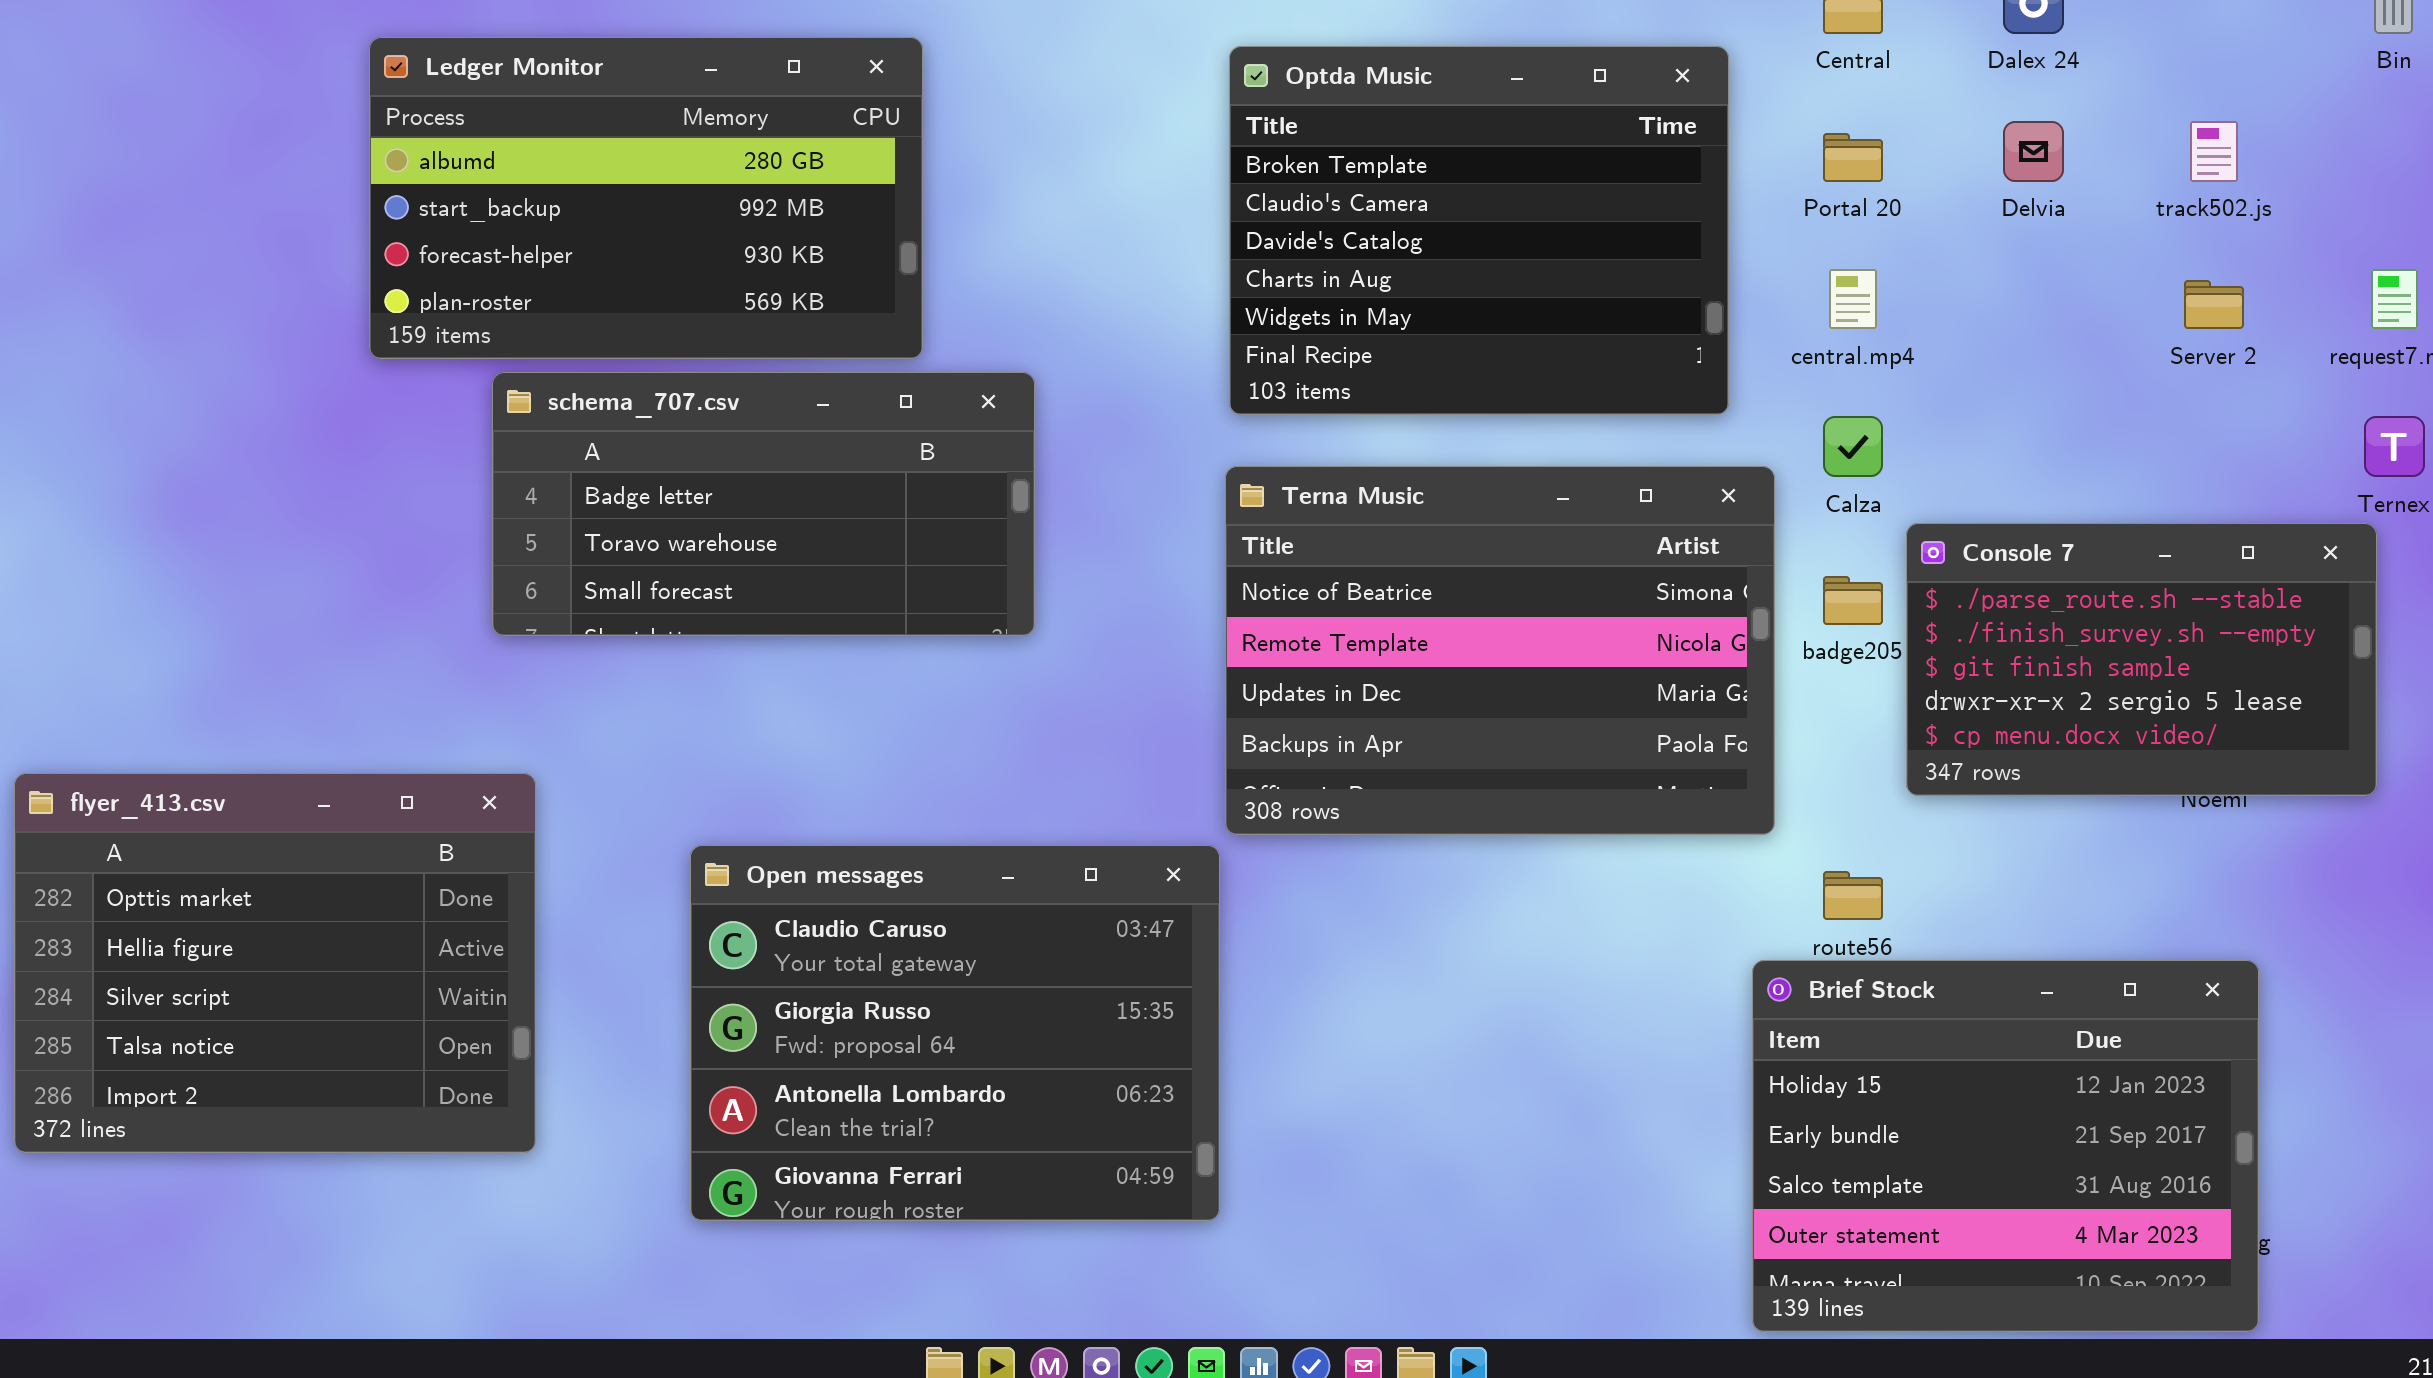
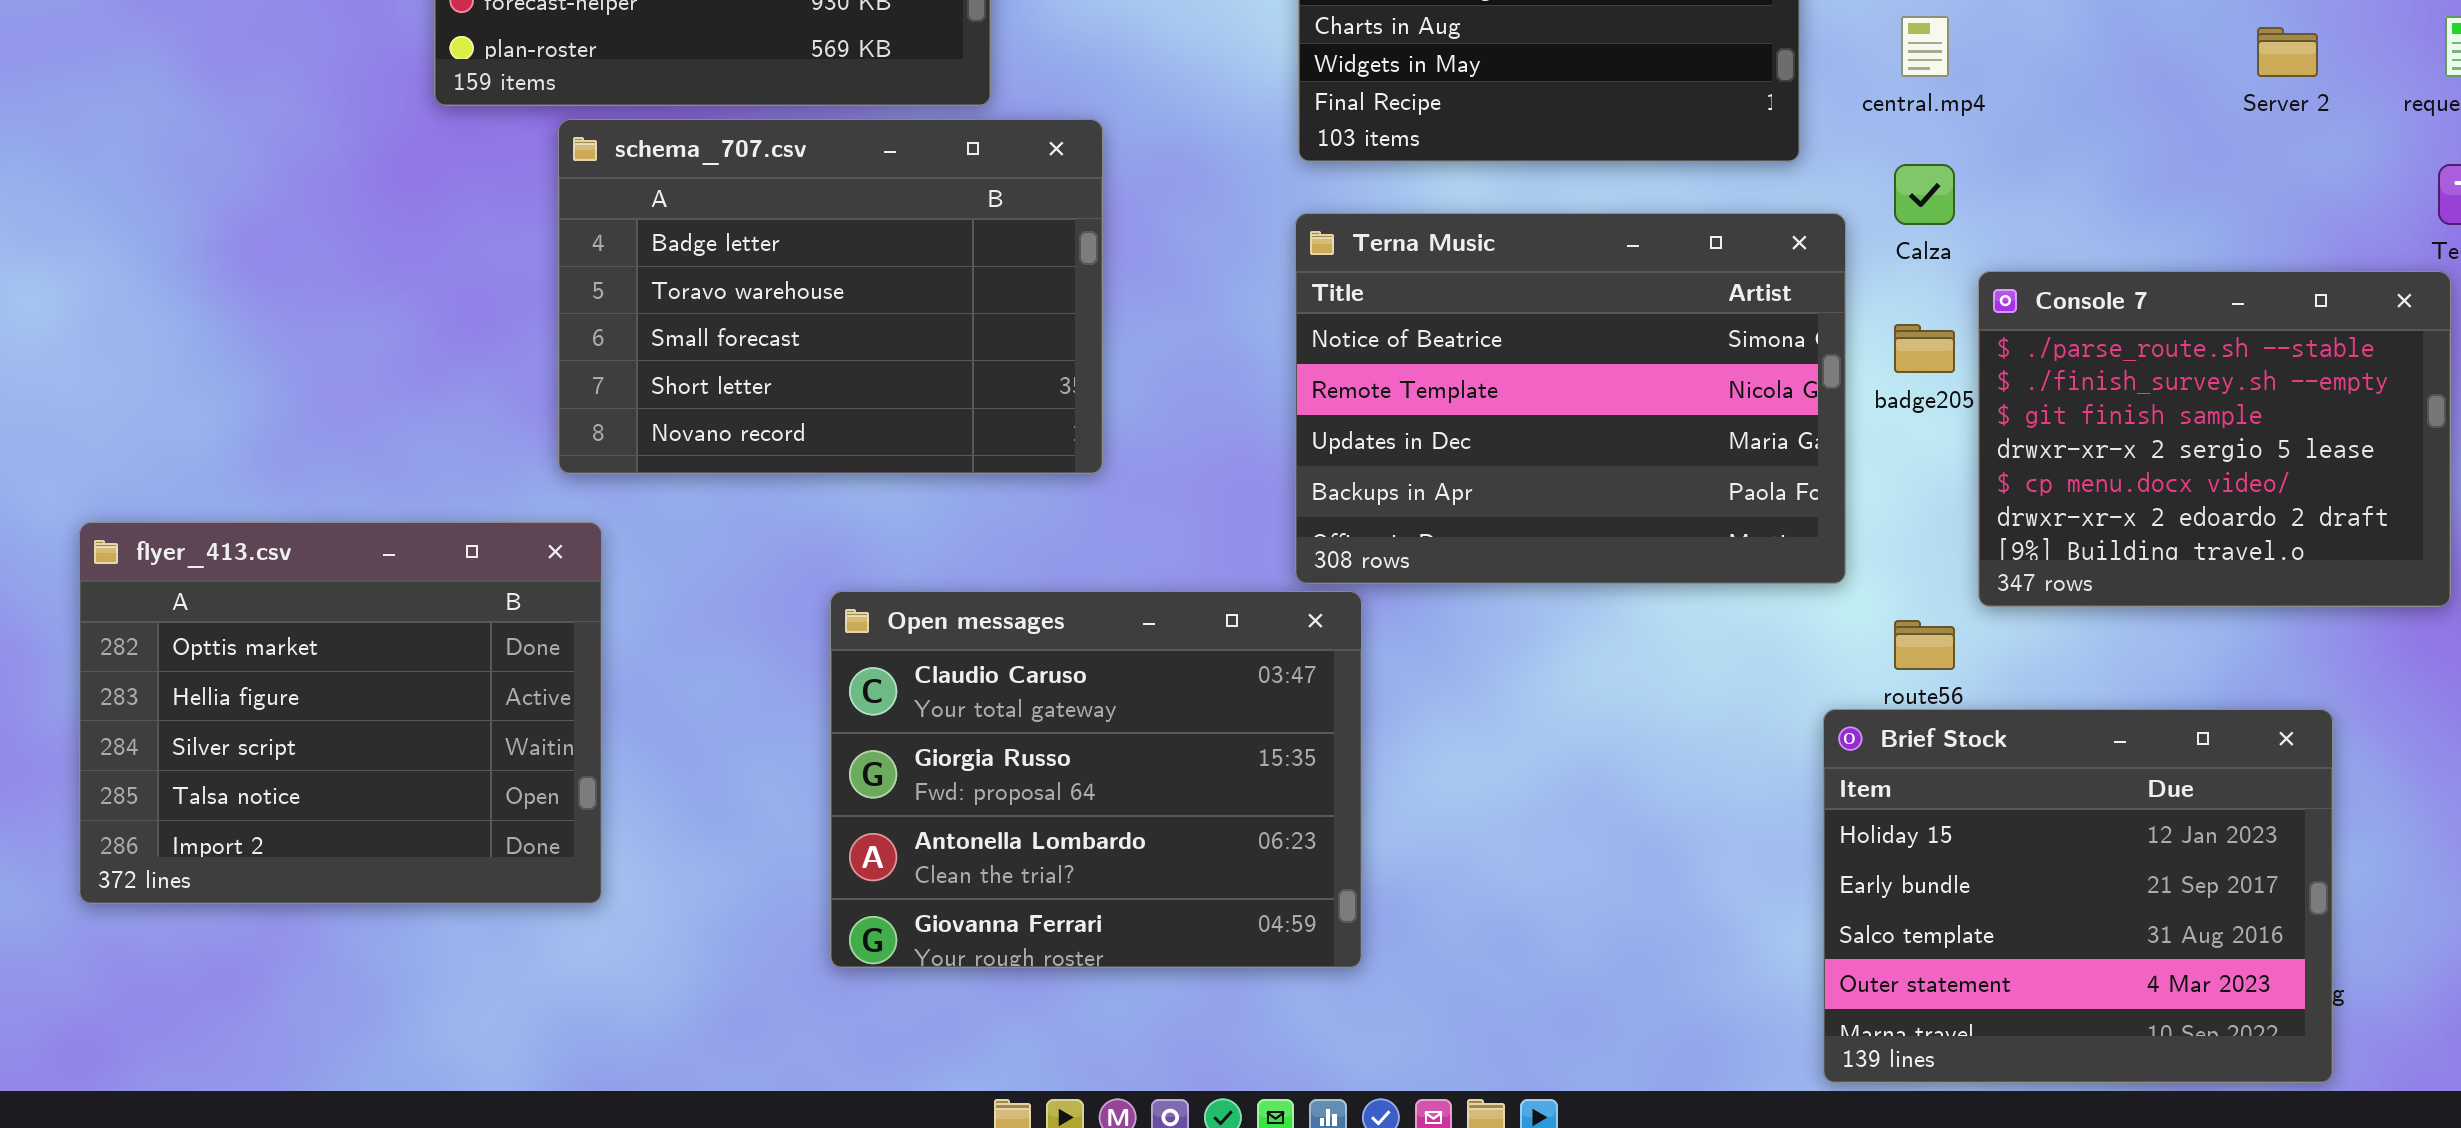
schema_707.csv: [492,372,1035,636] -> [558,119,1103,474], resized
Console 7: [1906,523,2377,796] -> [1978,271,2451,607], resized
Open messages: [690,845,1220,1221] -> [830,591,1362,968], moved

